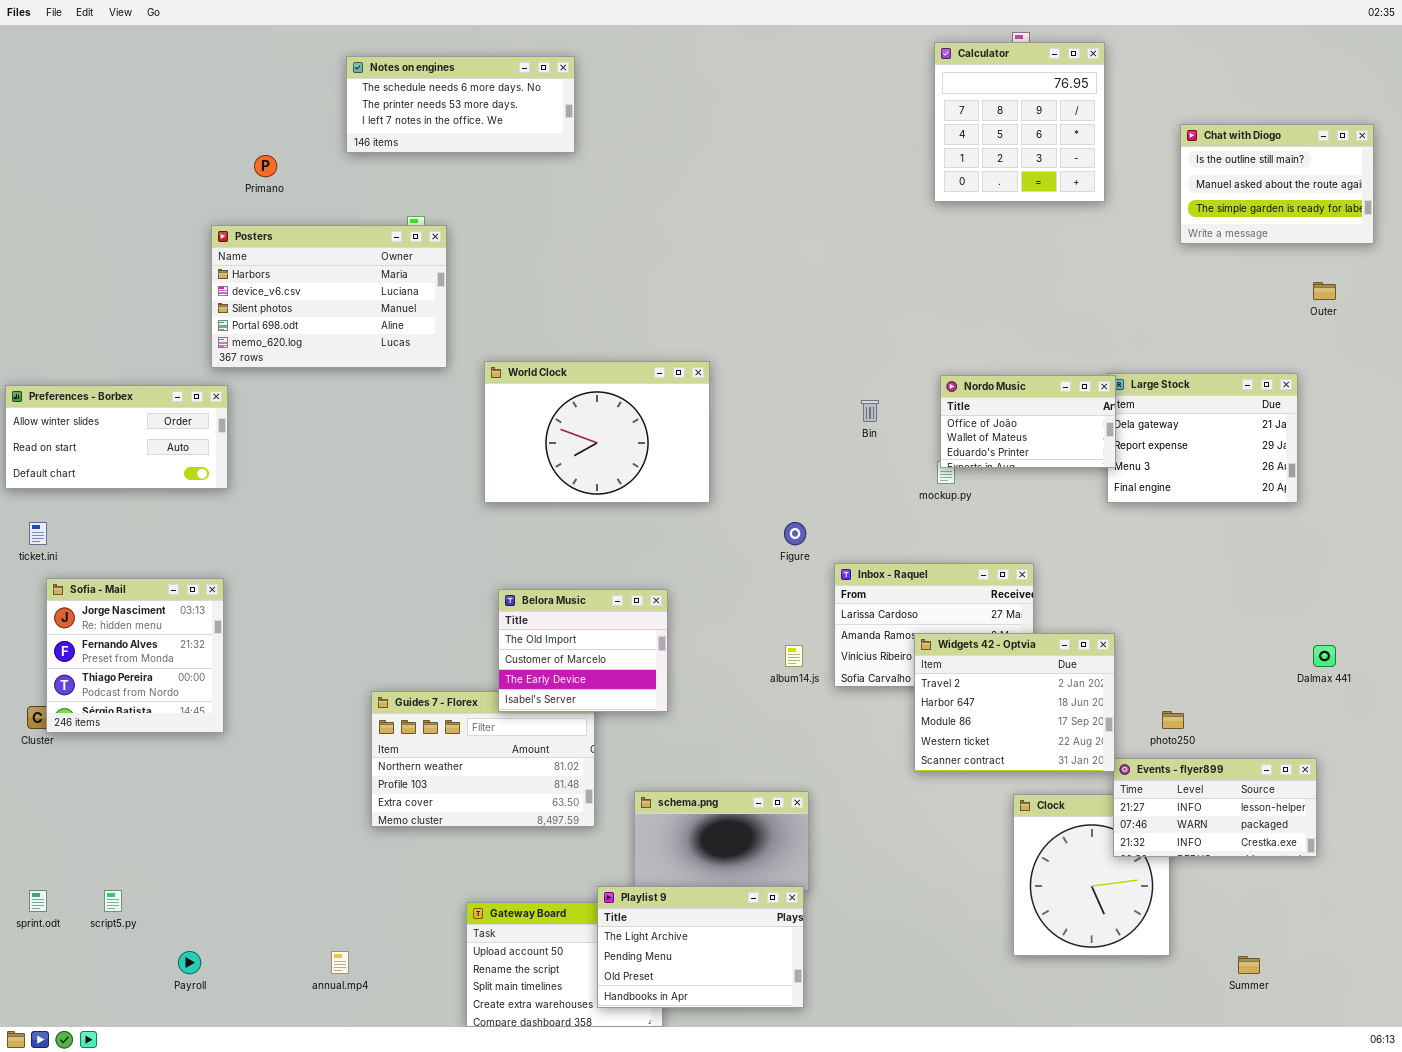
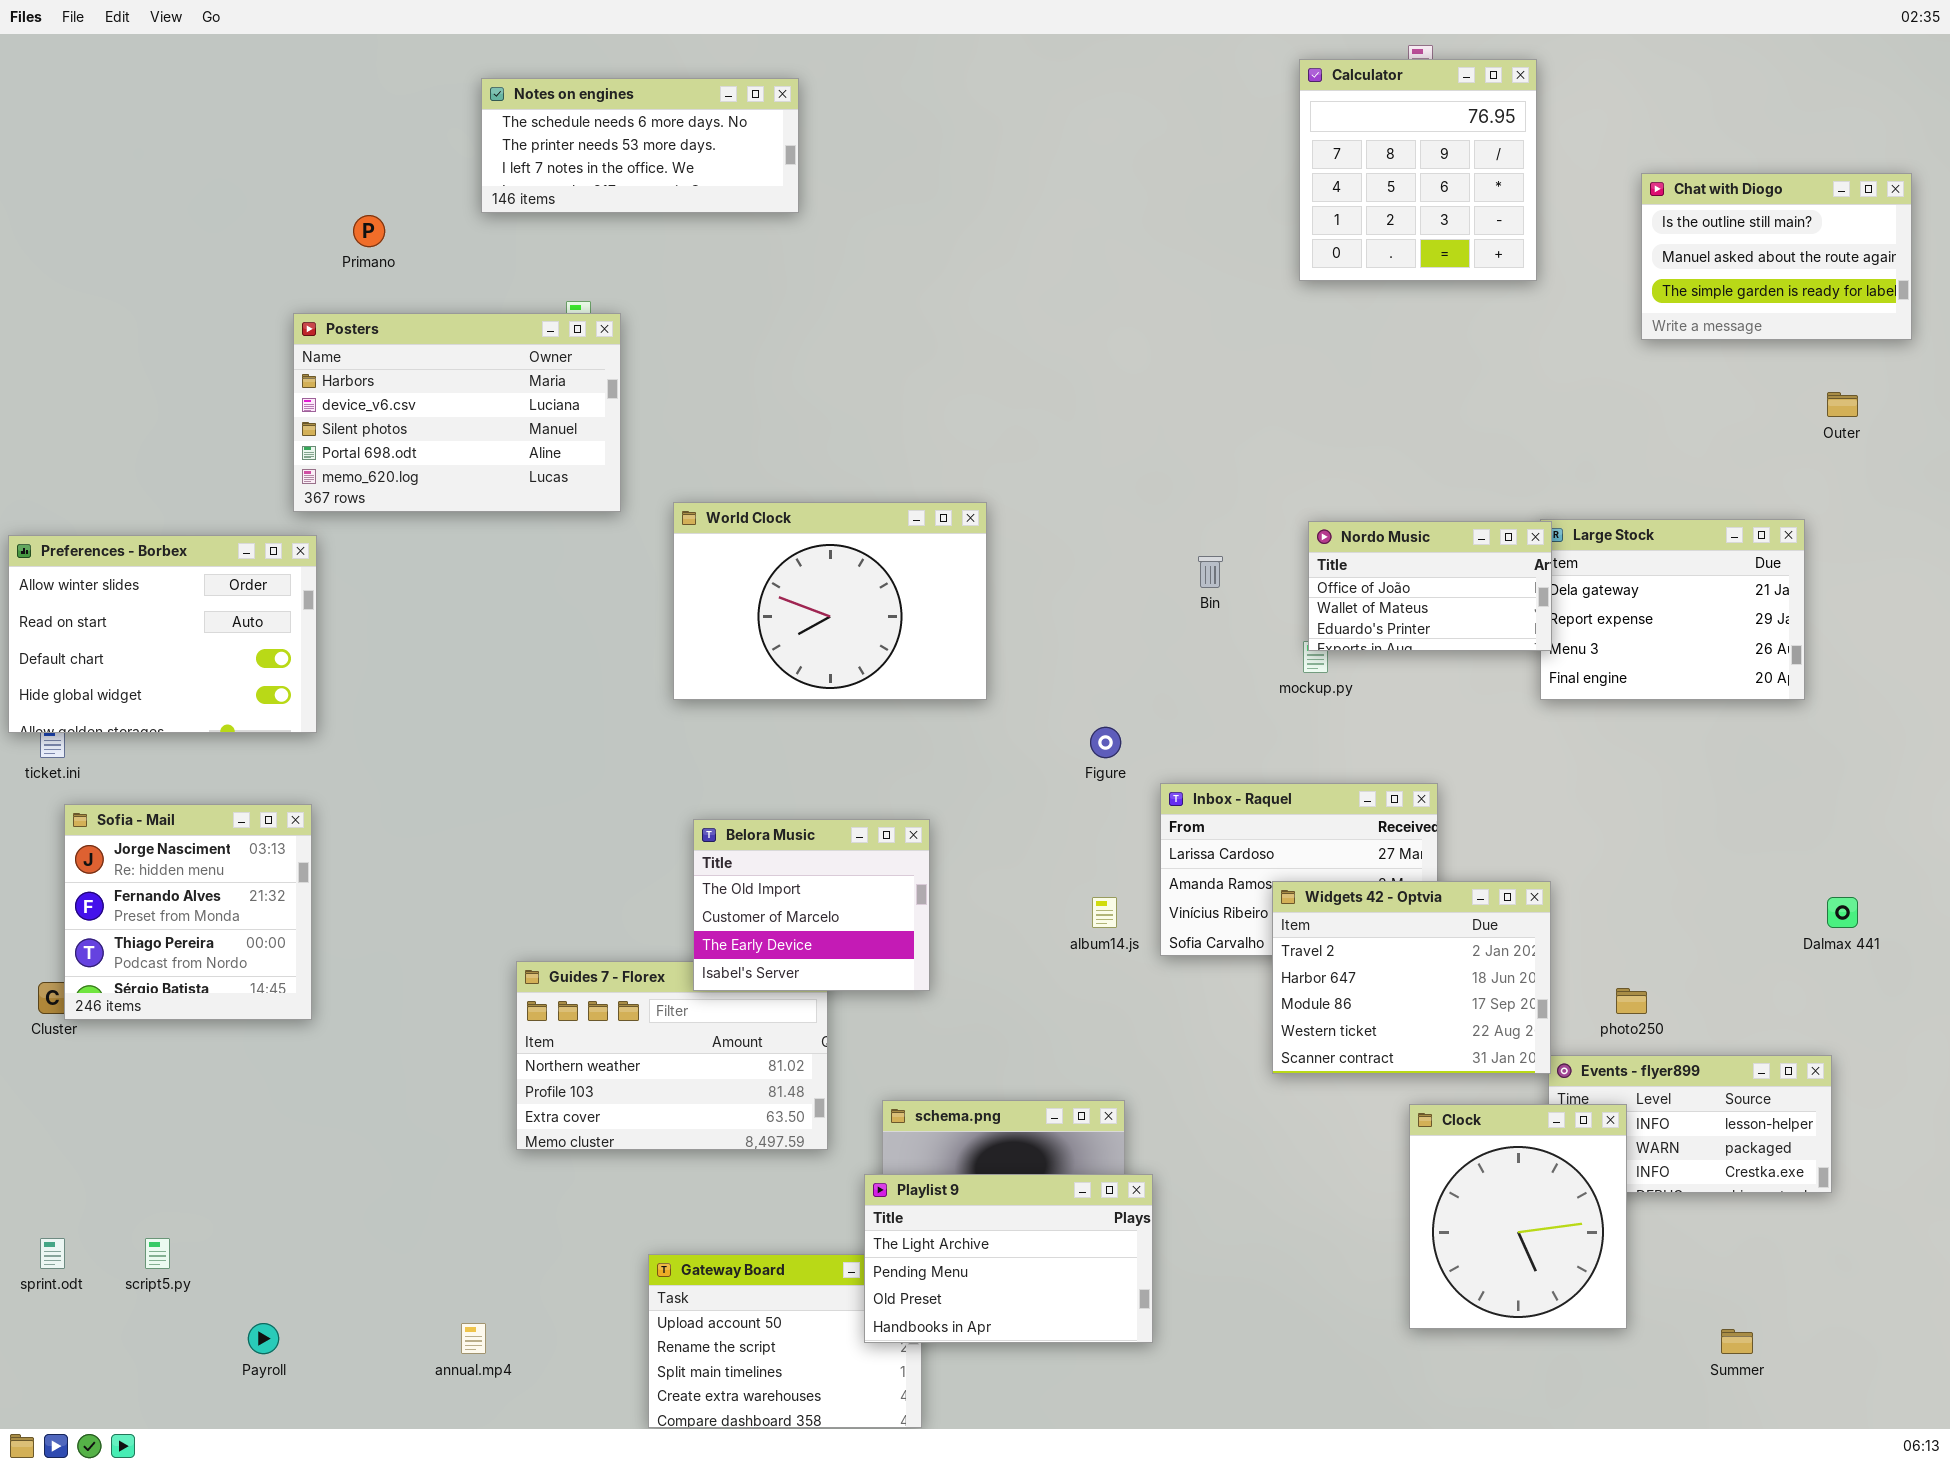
Preferences - Borbex: [5,385,228,489] -> [8,535,317,733], resized
Clock: [1013,794,1170,956] -> [1409,1104,1627,1329], raised
Playlist 9: [597,886,804,1008] -> [864,1174,1153,1343], moved

